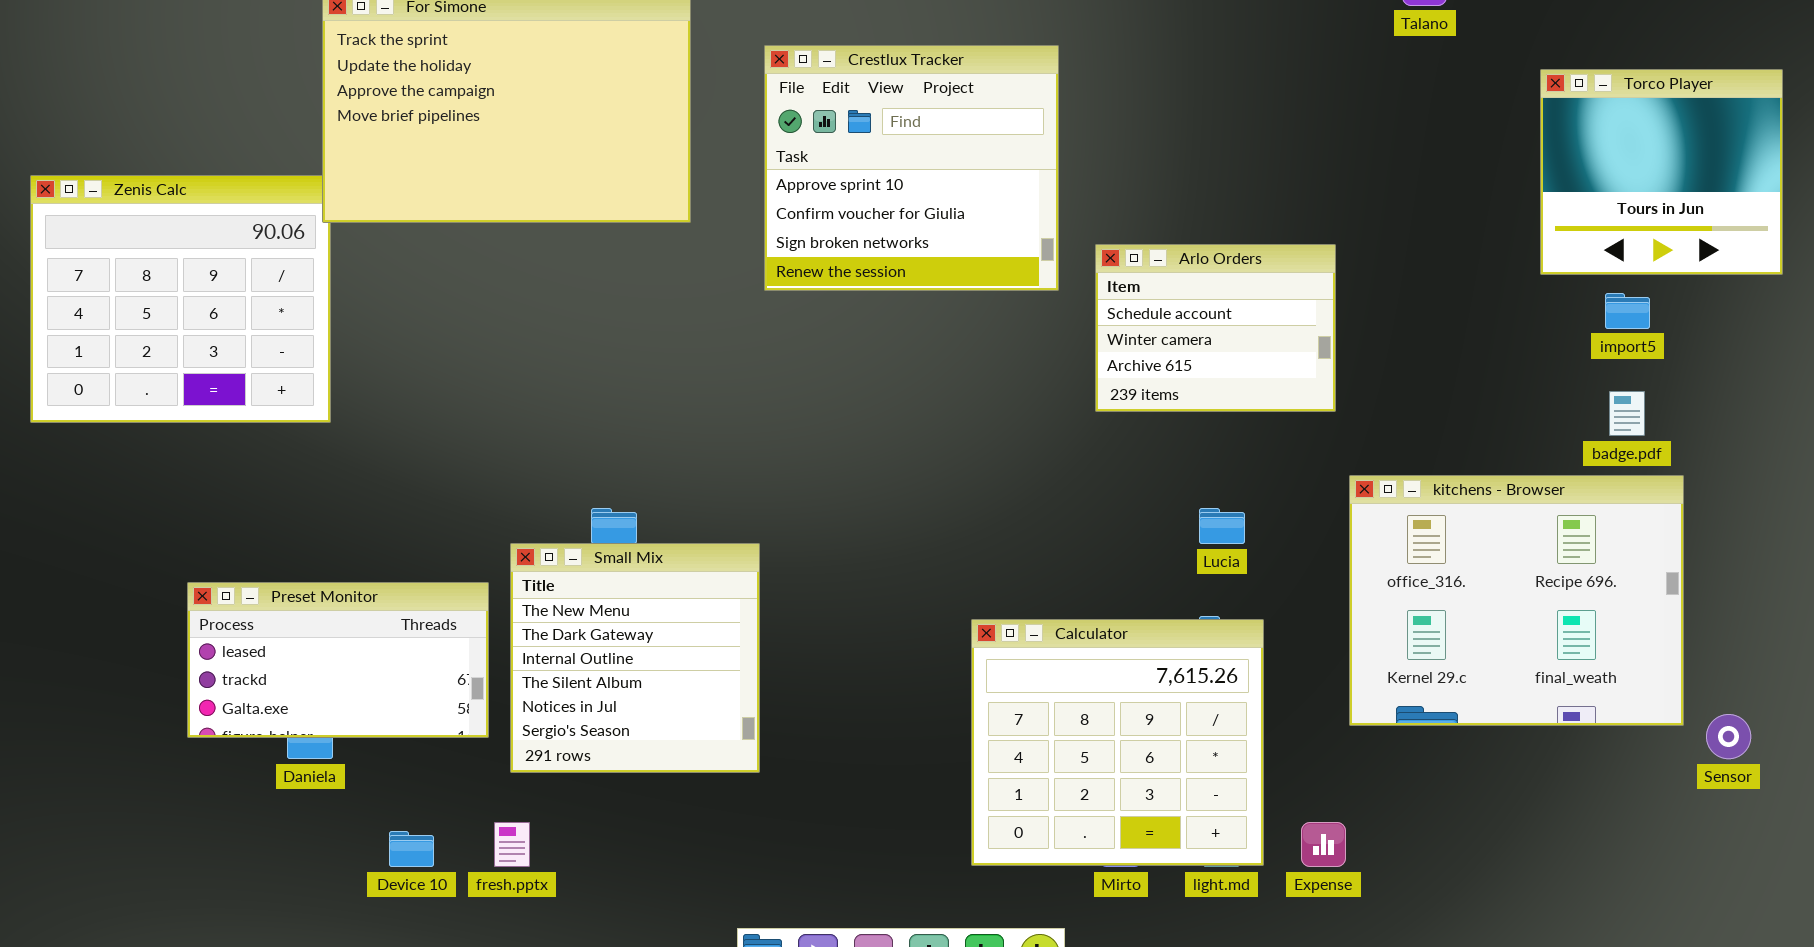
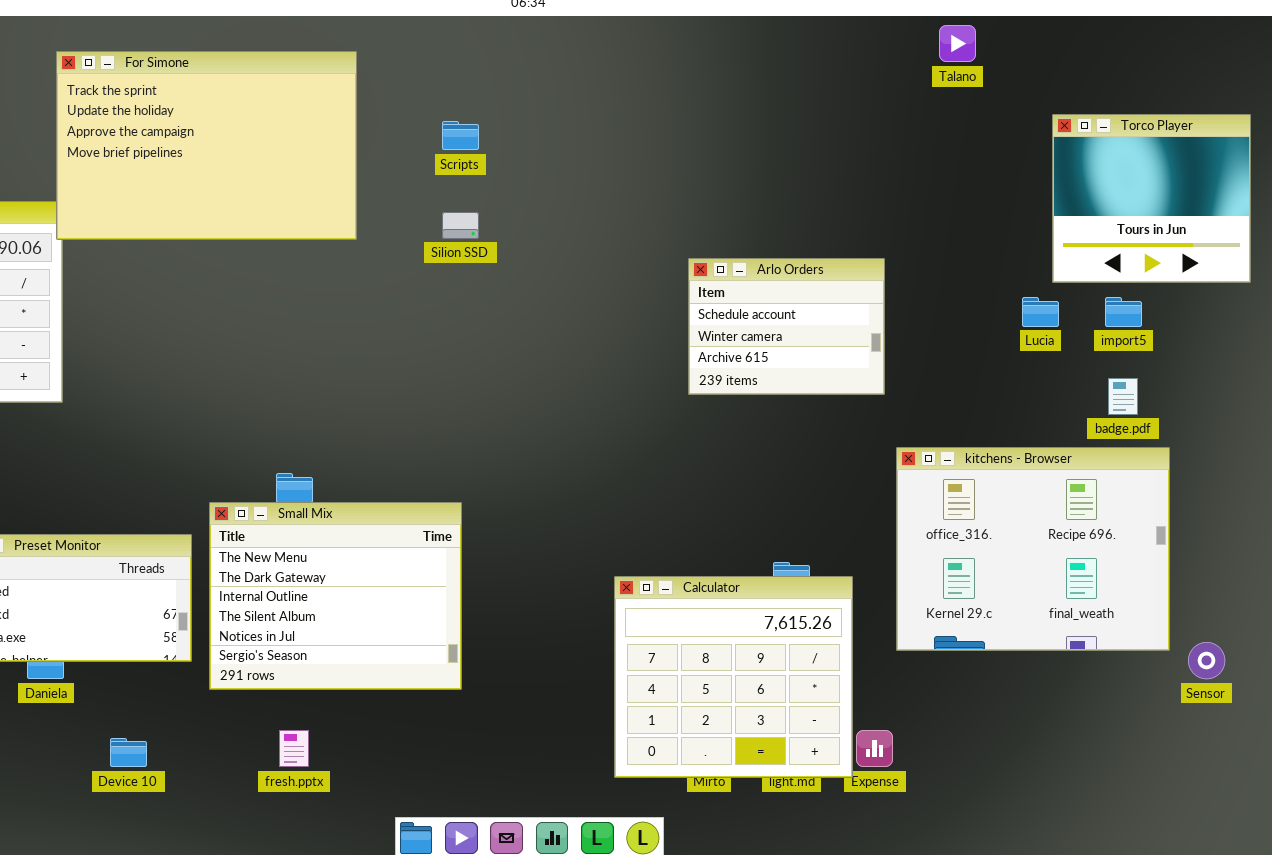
Crestlux Tracker: [764,45,1059,291] -> none, closed
Lucia: [1199,508,1245,544] -> [1022,297,1059,327], moved
Small Mix: [510,543,760,773] -> [209,502,462,690], resized
Calculator: [971,619,1264,866] -> [614,576,853,778], moved
fresh.pptx: [494,822,530,867] -> [279,730,309,767], moved

